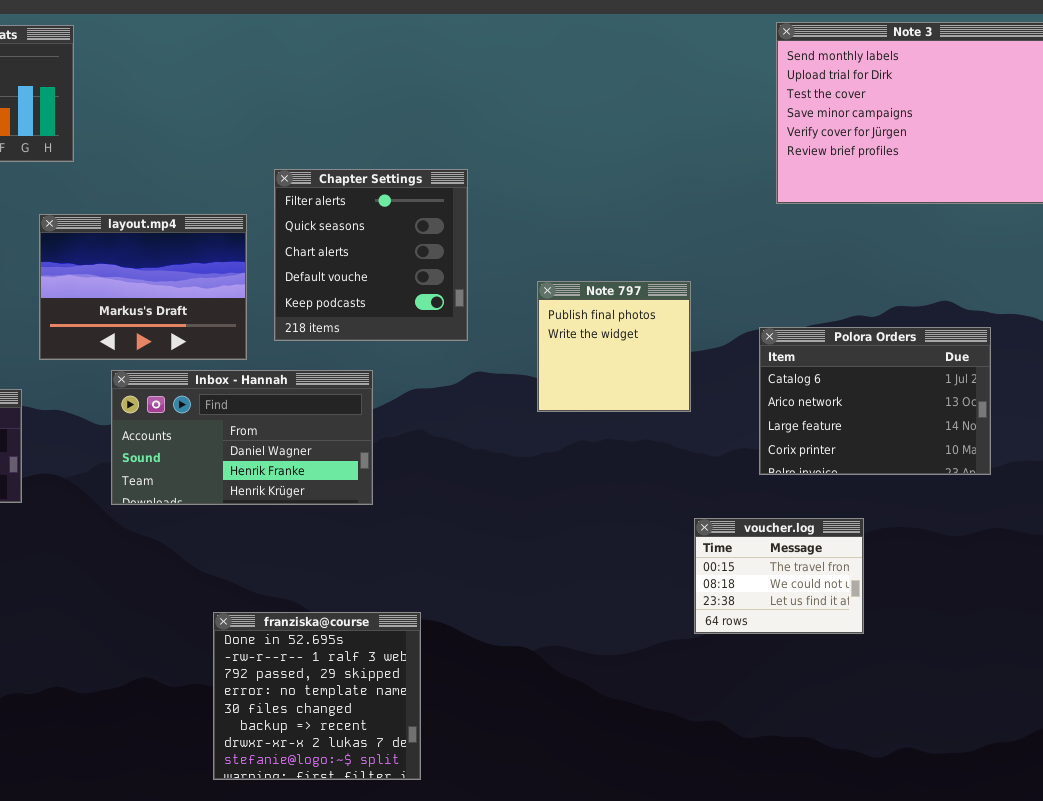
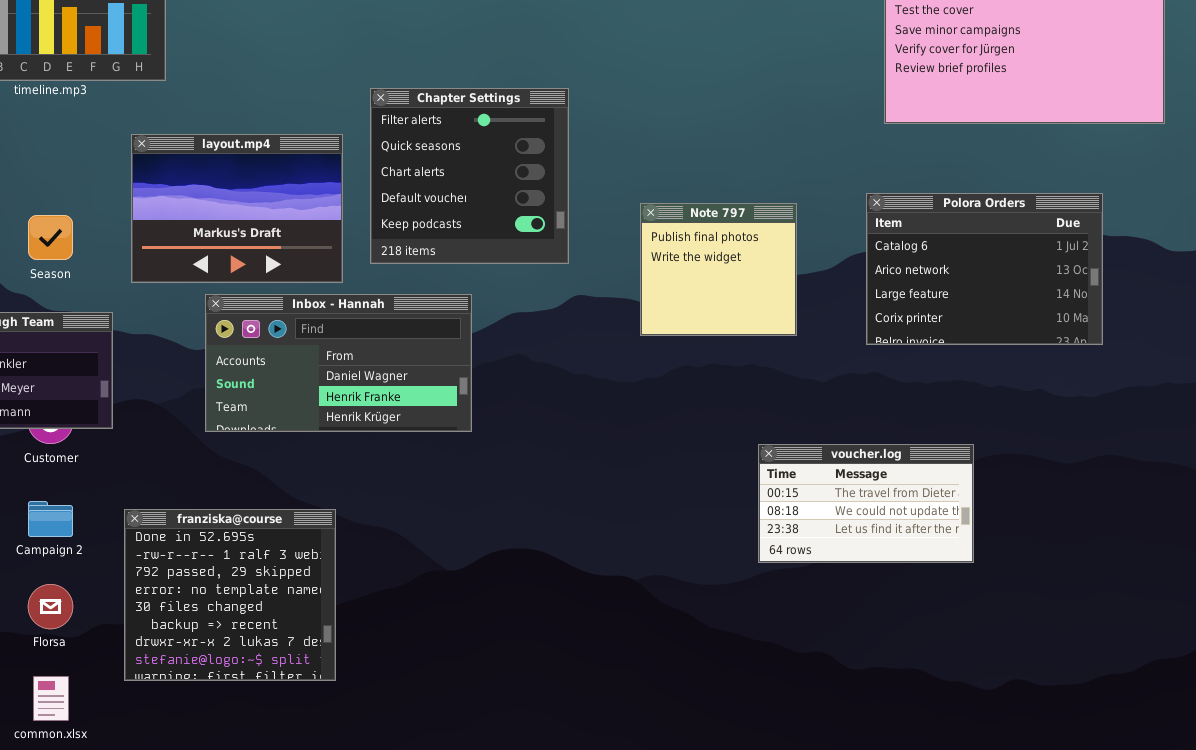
Polora Orders: [759,327,991,475] -> [866,193,1103,345], moved
voucher.log: [694,518,864,634] -> [758,444,974,563], resized
franziska@course: [213,612,421,780] -> [124,509,336,681], moved

